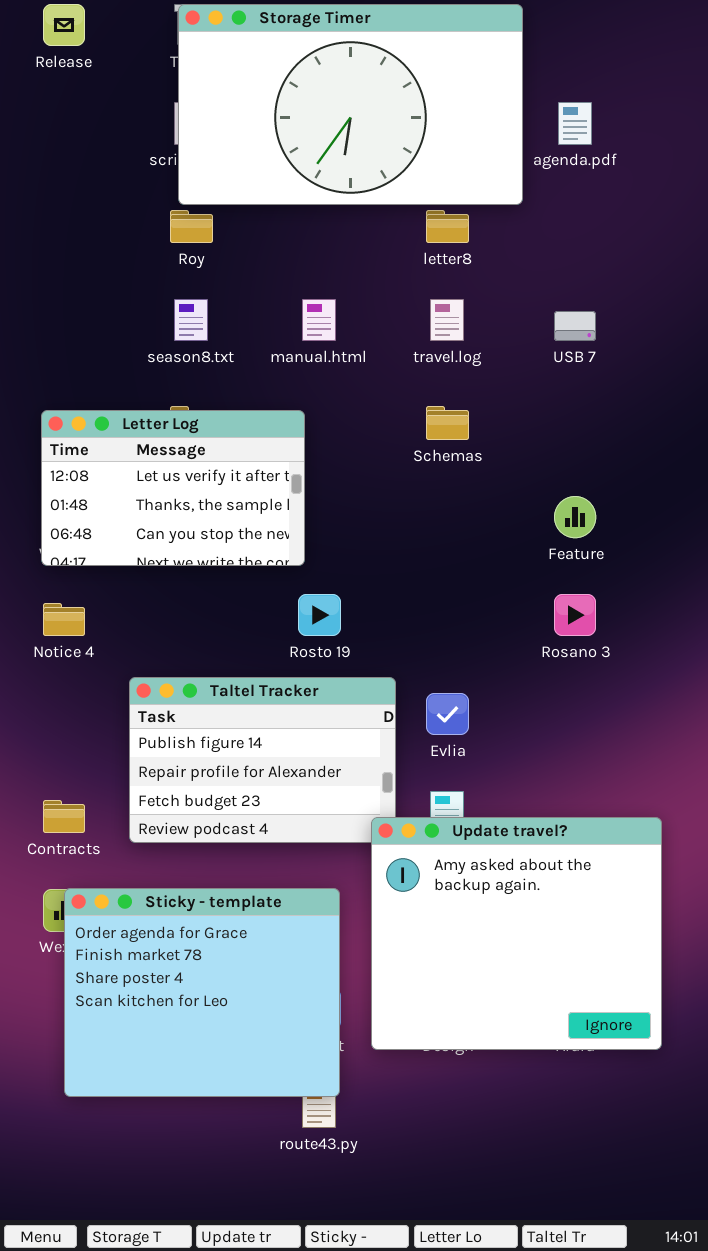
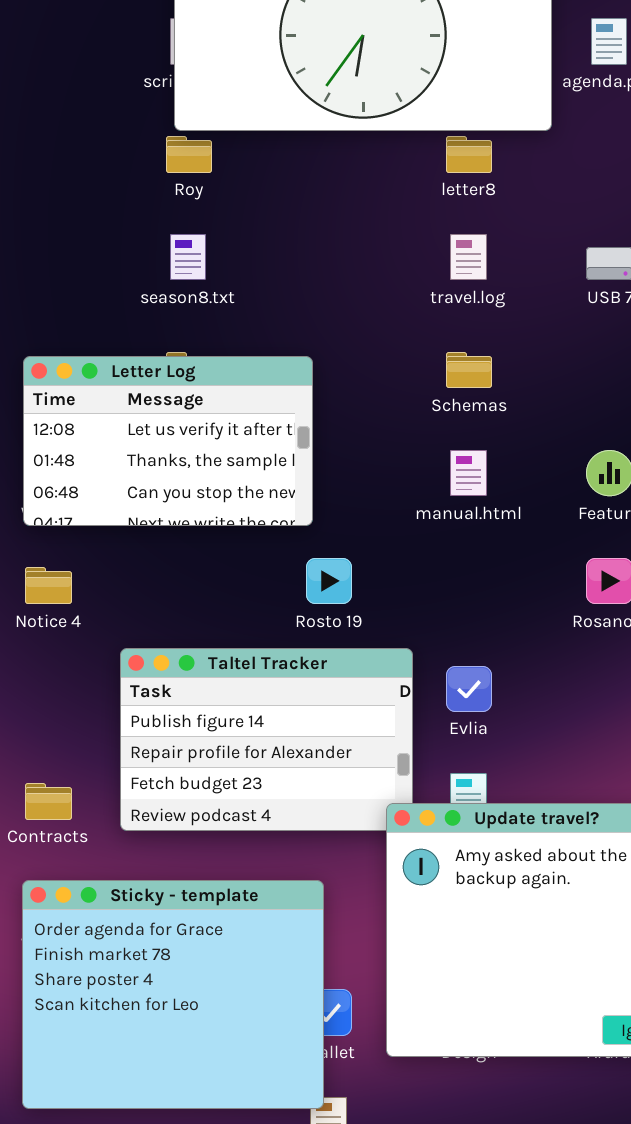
manual.html: [302,299,336,341] -> [450,450,487,496], moved
Sticky - template: [64,888,340,1097] -> [22,880,324,1109], moved

